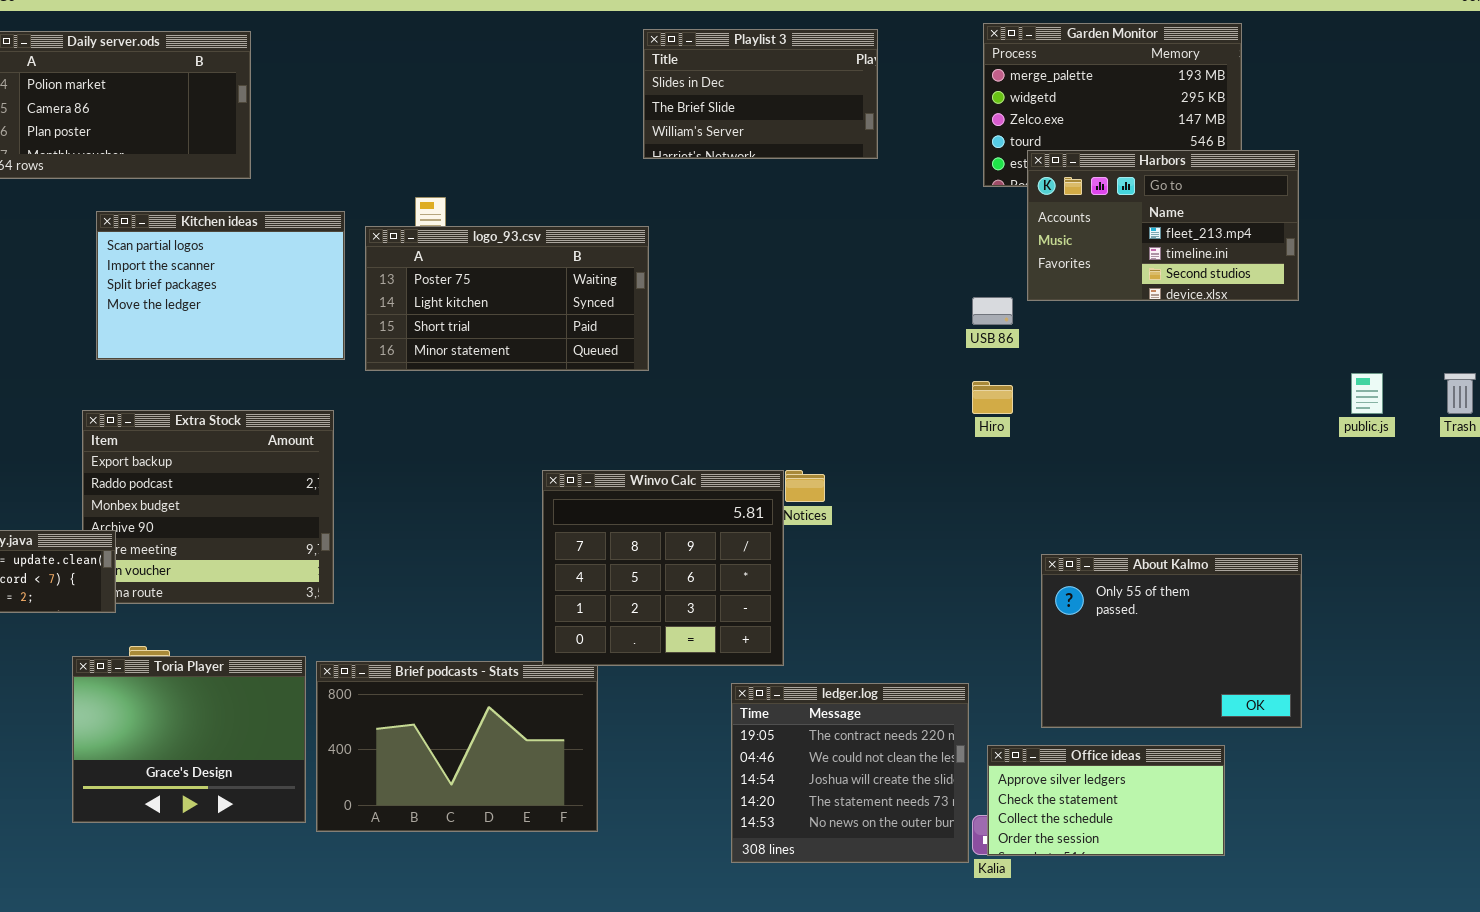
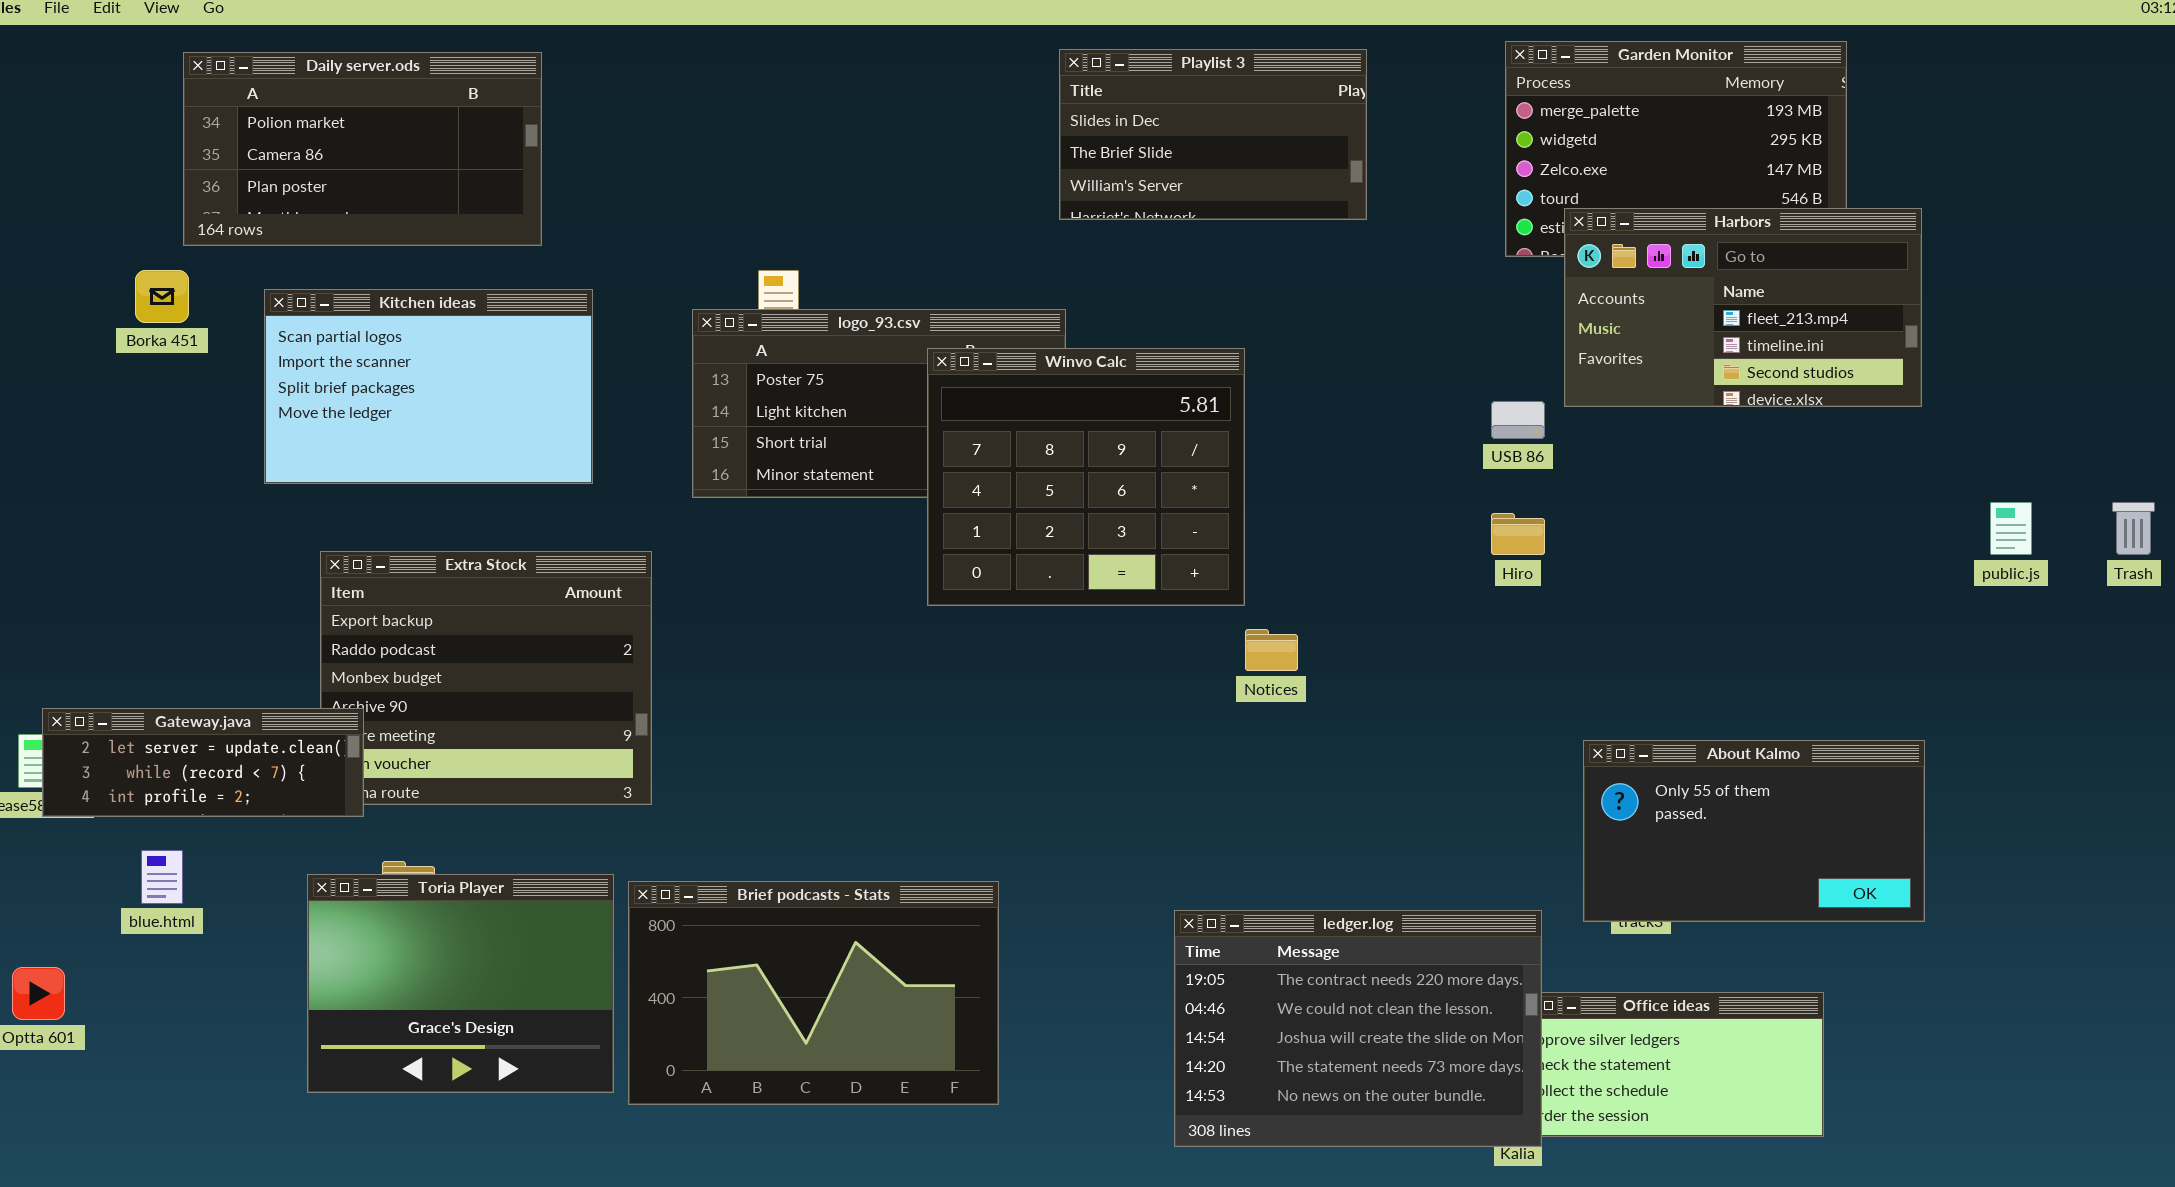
Kitchen ideas: [96,211,345,360] -> [264,289,593,484], moved
Winvo Calc: [542,470,784,666] -> [927,348,1245,606], moved
About Kalmo: [1041,554,1302,728] -> [1583,740,1925,922], resized
ledger.log: [731,683,969,863] -> [1174,910,1542,1147], resized

